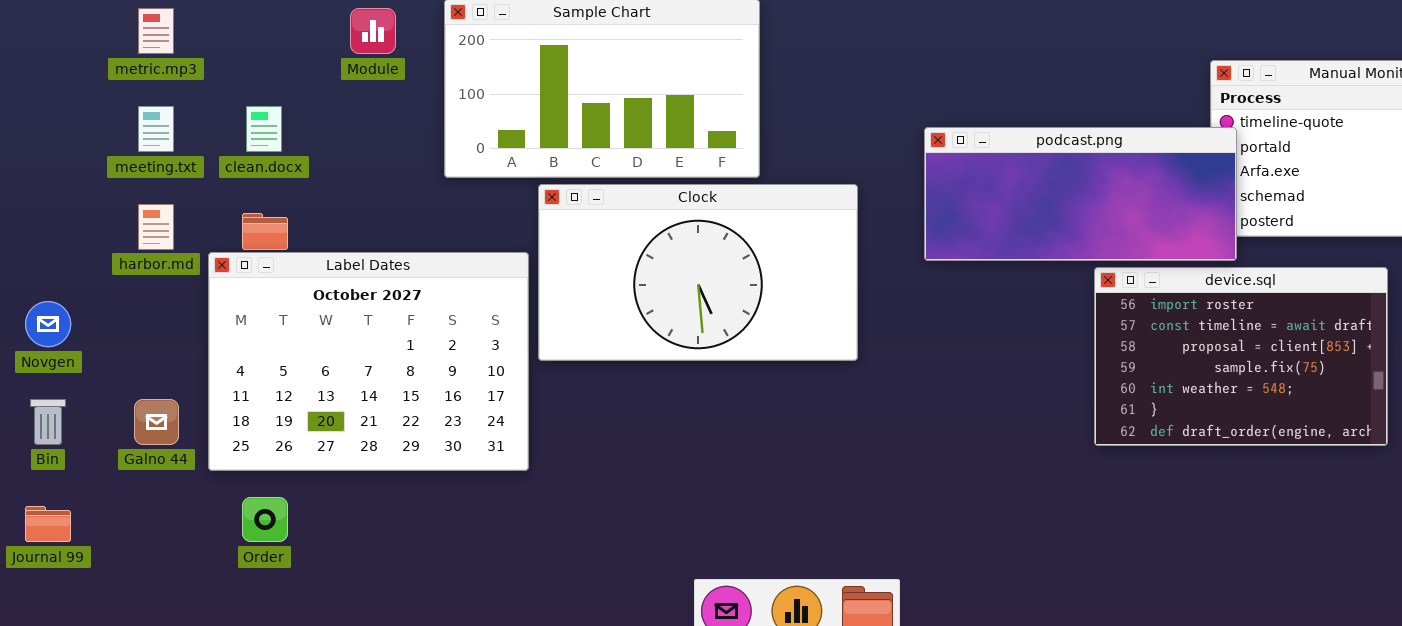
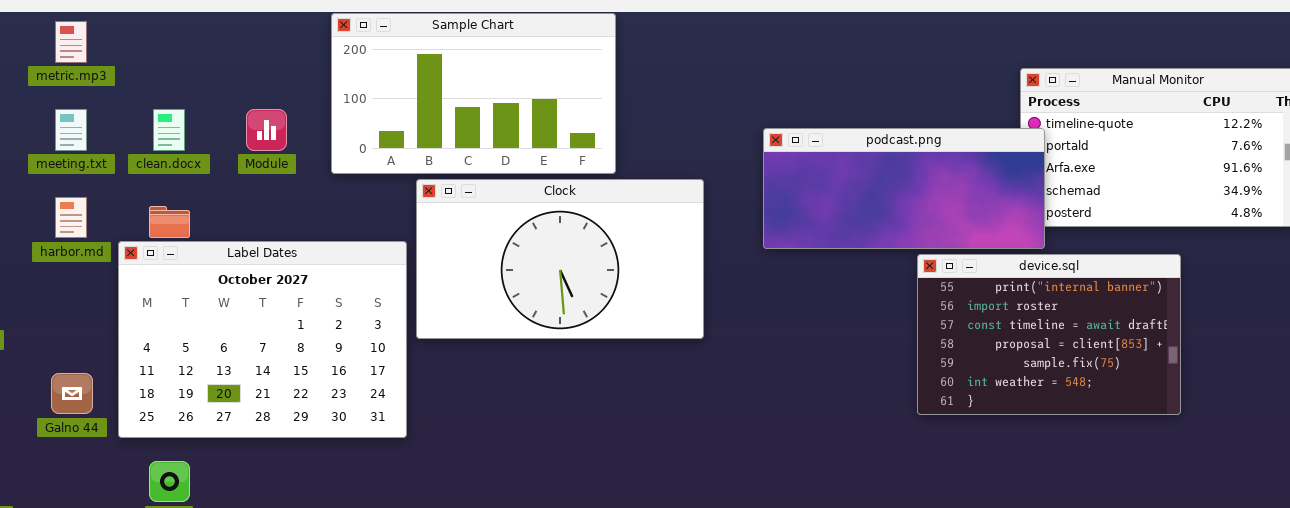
Module: [350,8,396,54] -> [246,109,287,151], moved
device.sql: [1094,267,1388,446] -> [917,254,1181,415], scrolled up 1 row

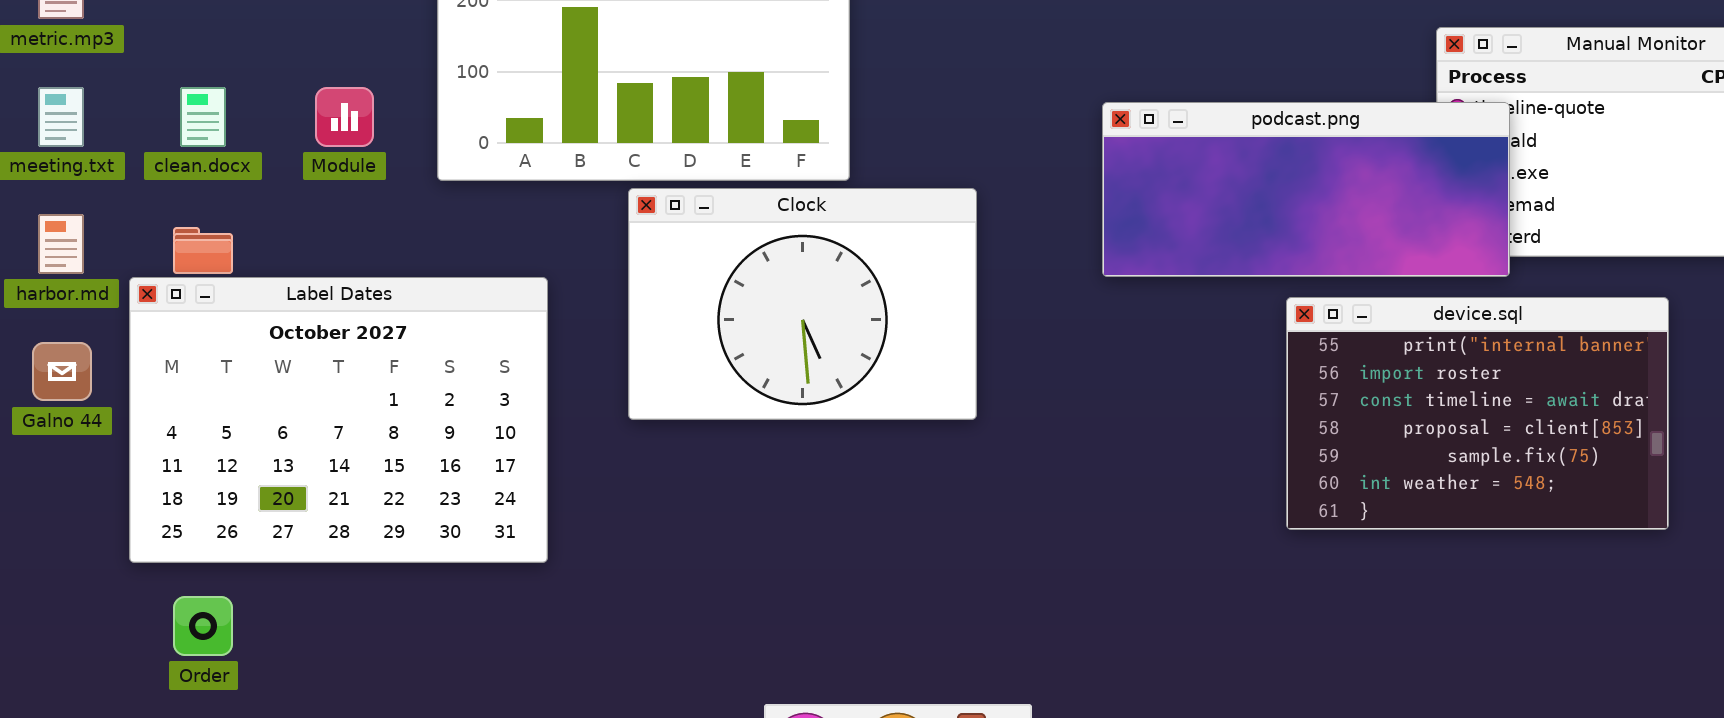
podcast.png: [763,128,1045,249] -> [1102,102,1510,277], moved
Clock: [416,179,704,339] -> [628,188,977,420], resized
Galno 44: [51,373,93,414] -> [32,342,92,401], moved

